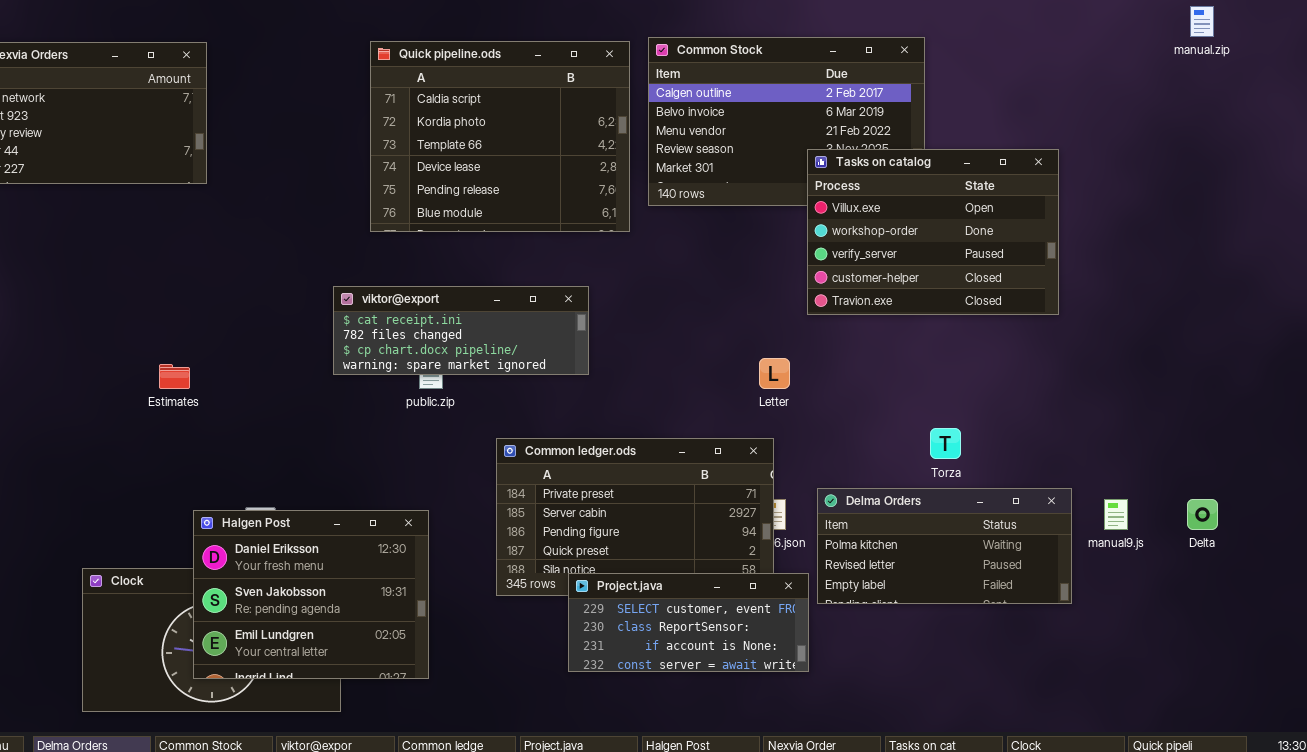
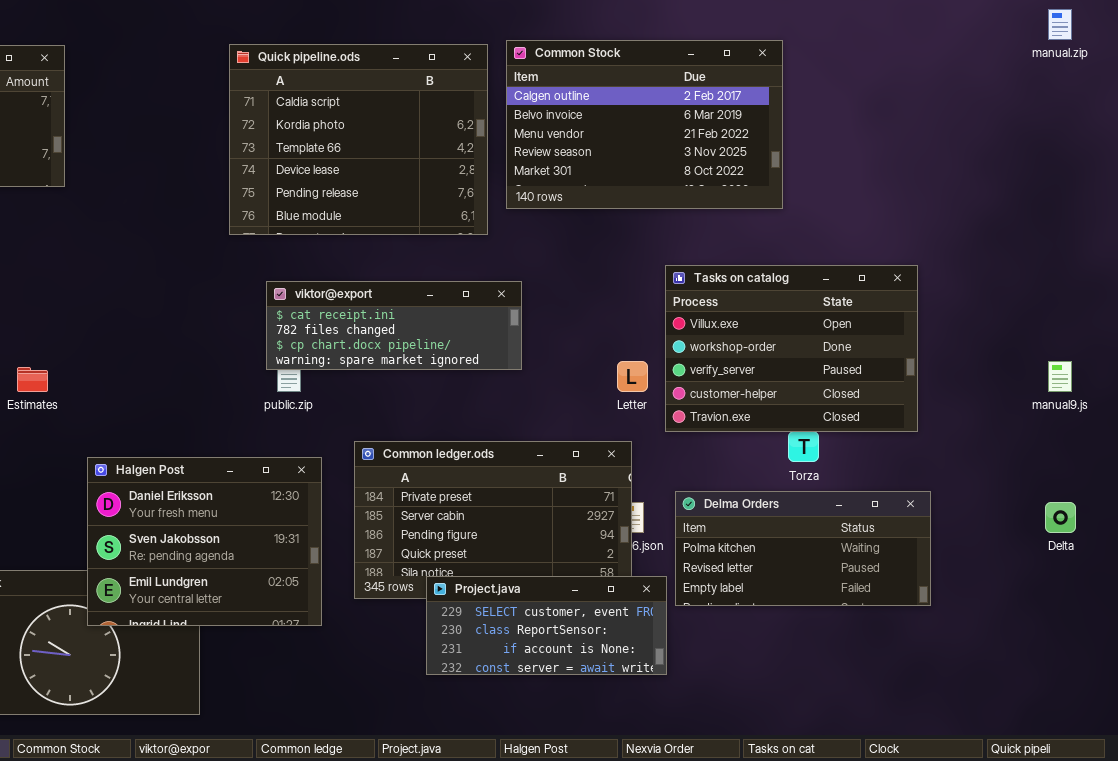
Tasks on catalog: [807,149,1059,315] -> [665,265,918,432], moved
viktor@export: [333,286,589,375] -> [266,281,522,370], moved
manual9.js: [1104,499,1128,530] -> [1048,361,1072,392], moved
Halgen Post: [193,510,429,679] -> [87,457,322,626], moved

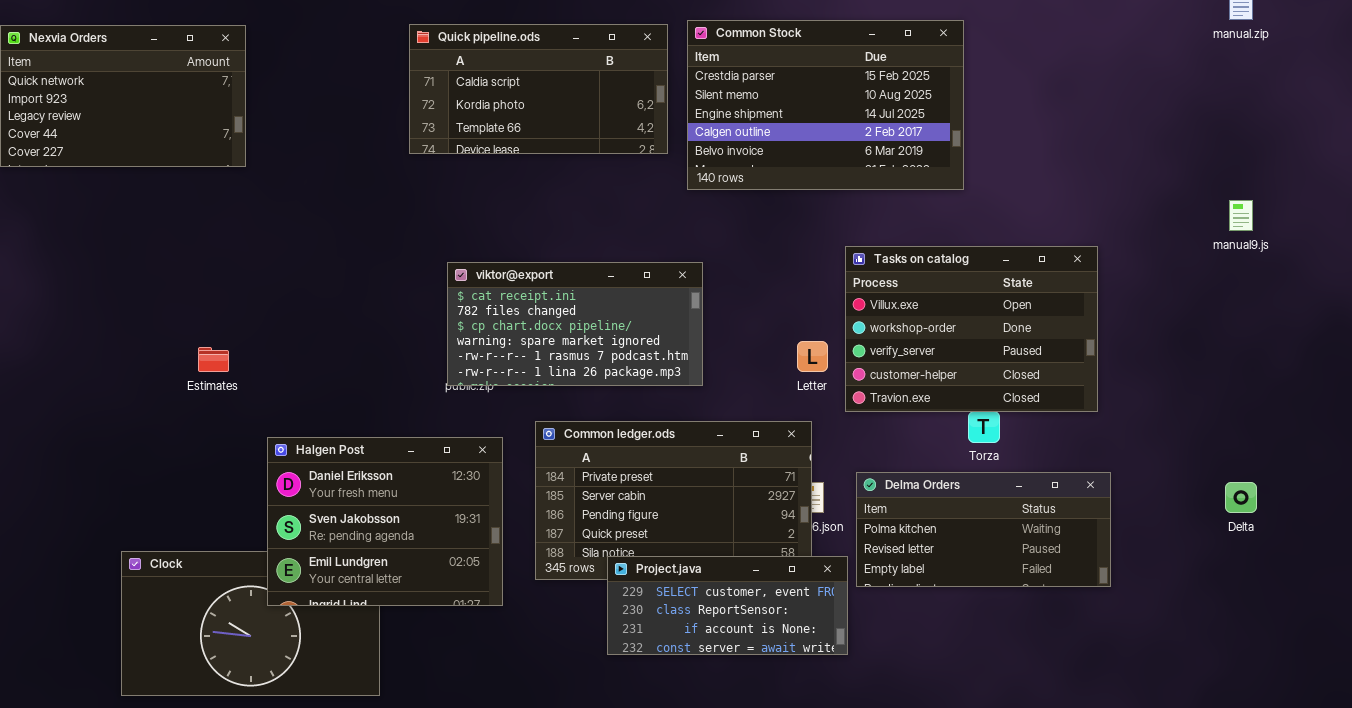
Common Stock: [506,40,783,209] -> [687,20,964,190], scrolled up 3 rows
Quick pipeline.ods: [229,44,488,235] -> [409,24,668,154], resized
viktor@export: [266,281,522,370] -> [447,262,703,386], resized
manual9.js: [1048,361,1072,392] -> [1229,200,1253,231], moved

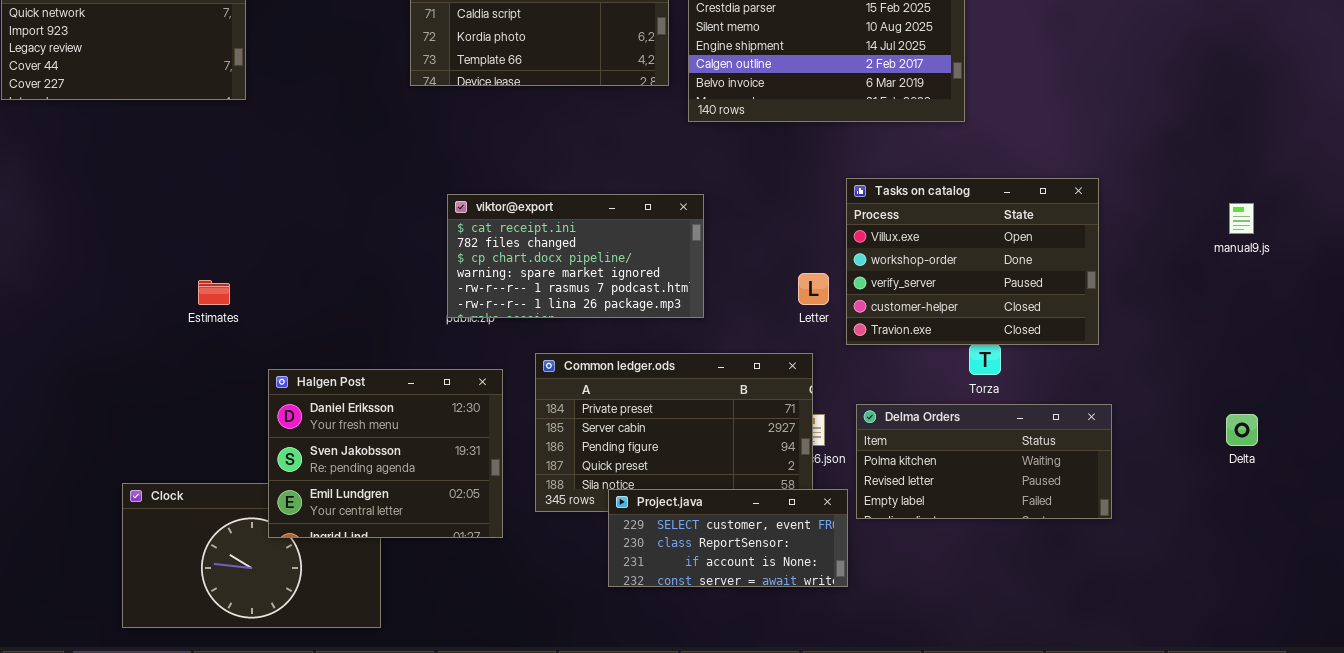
manual9.js: [1229,200,1253,231] -> [1229,203,1254,234], moved

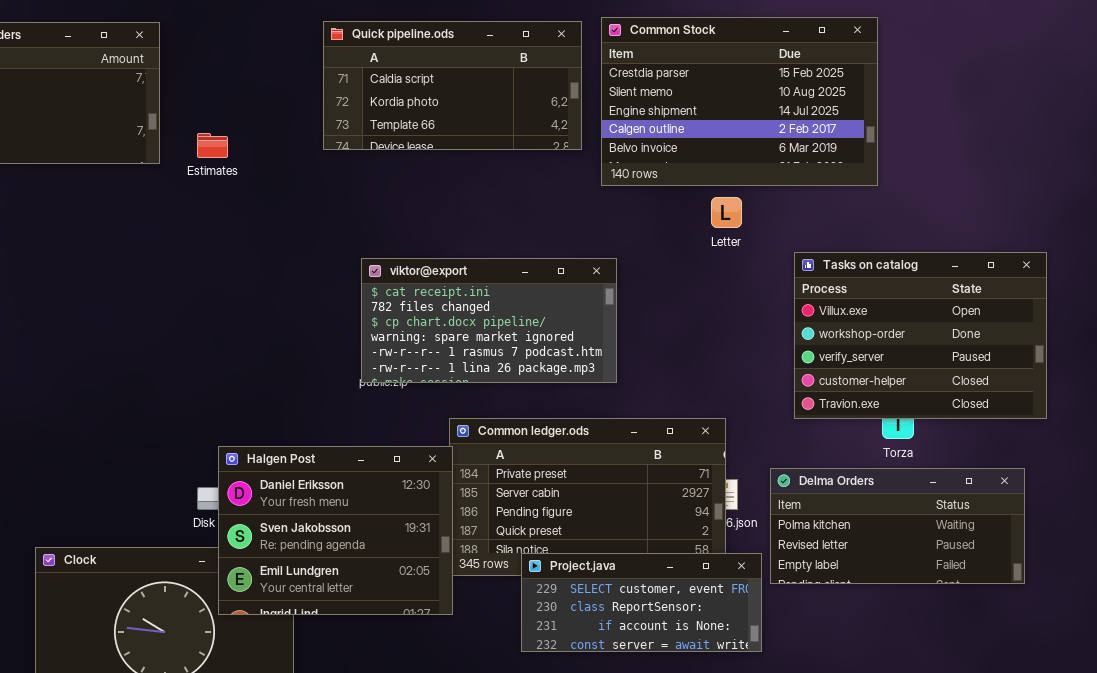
Tasks on catalog: [846,178,1099,345] -> [794,252,1047,419], moved
Letter: [798,273,829,305] -> [711,197,742,228], moved
Estimates: [198,280,230,305] -> [197,133,228,158], moved
Halgen Post: [268,369,503,538] -> [218,446,453,615], moved

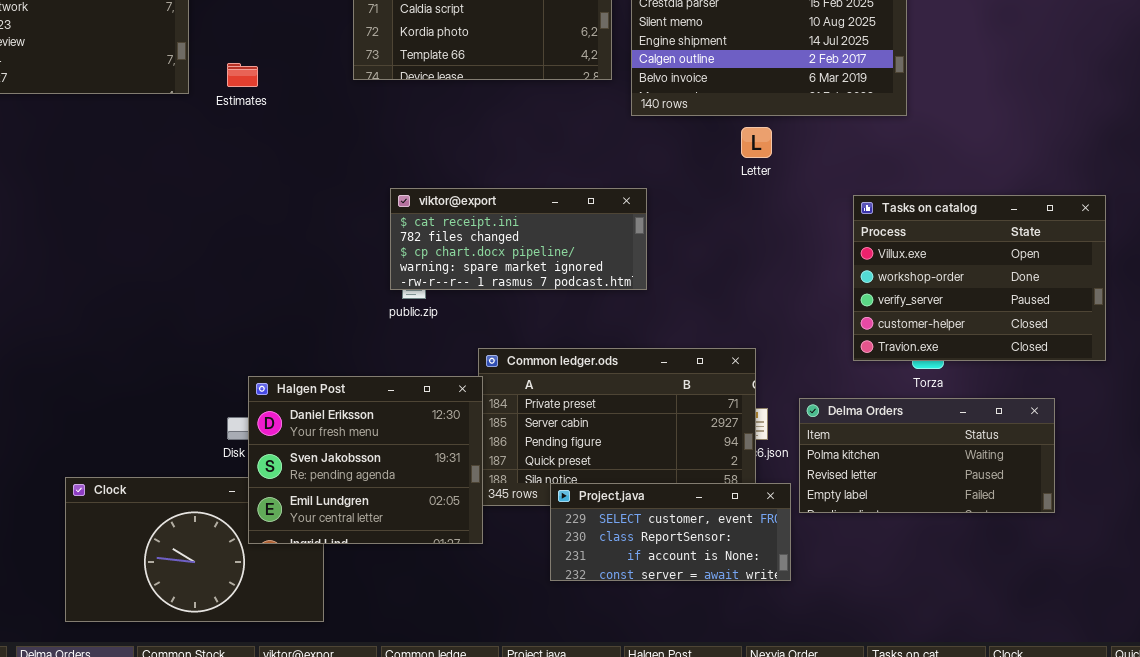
Tasks on catalog: [794,252,1047,419] -> [853,195,1106,361], moved
viktor@export: [361,258,617,383] -> [390,188,647,290], resized

